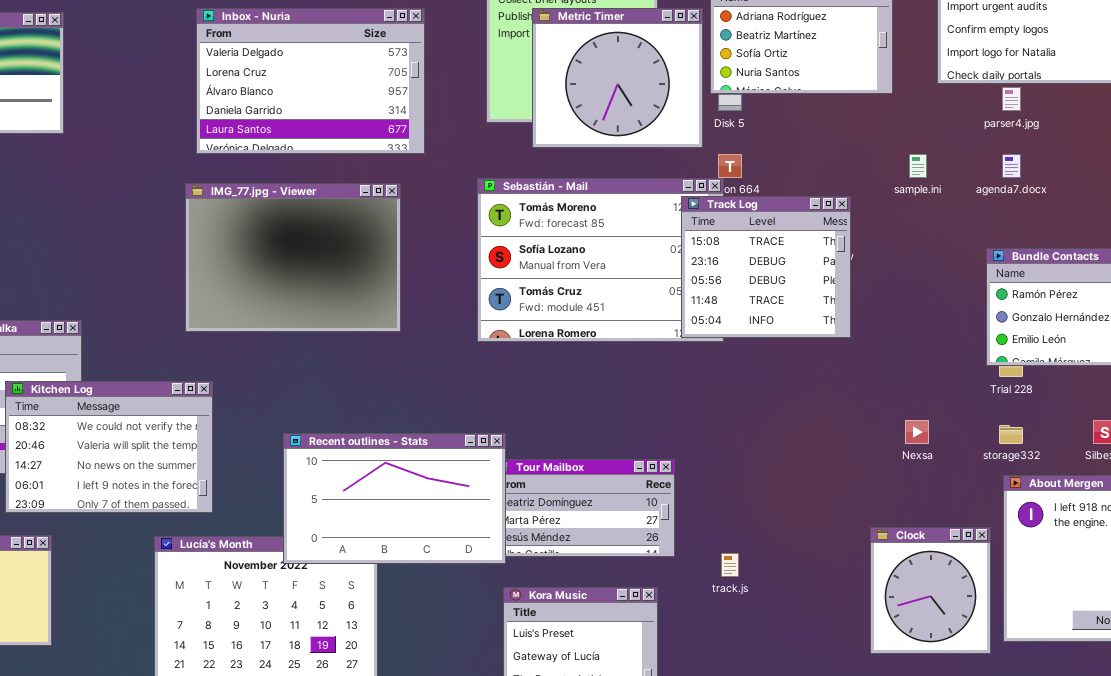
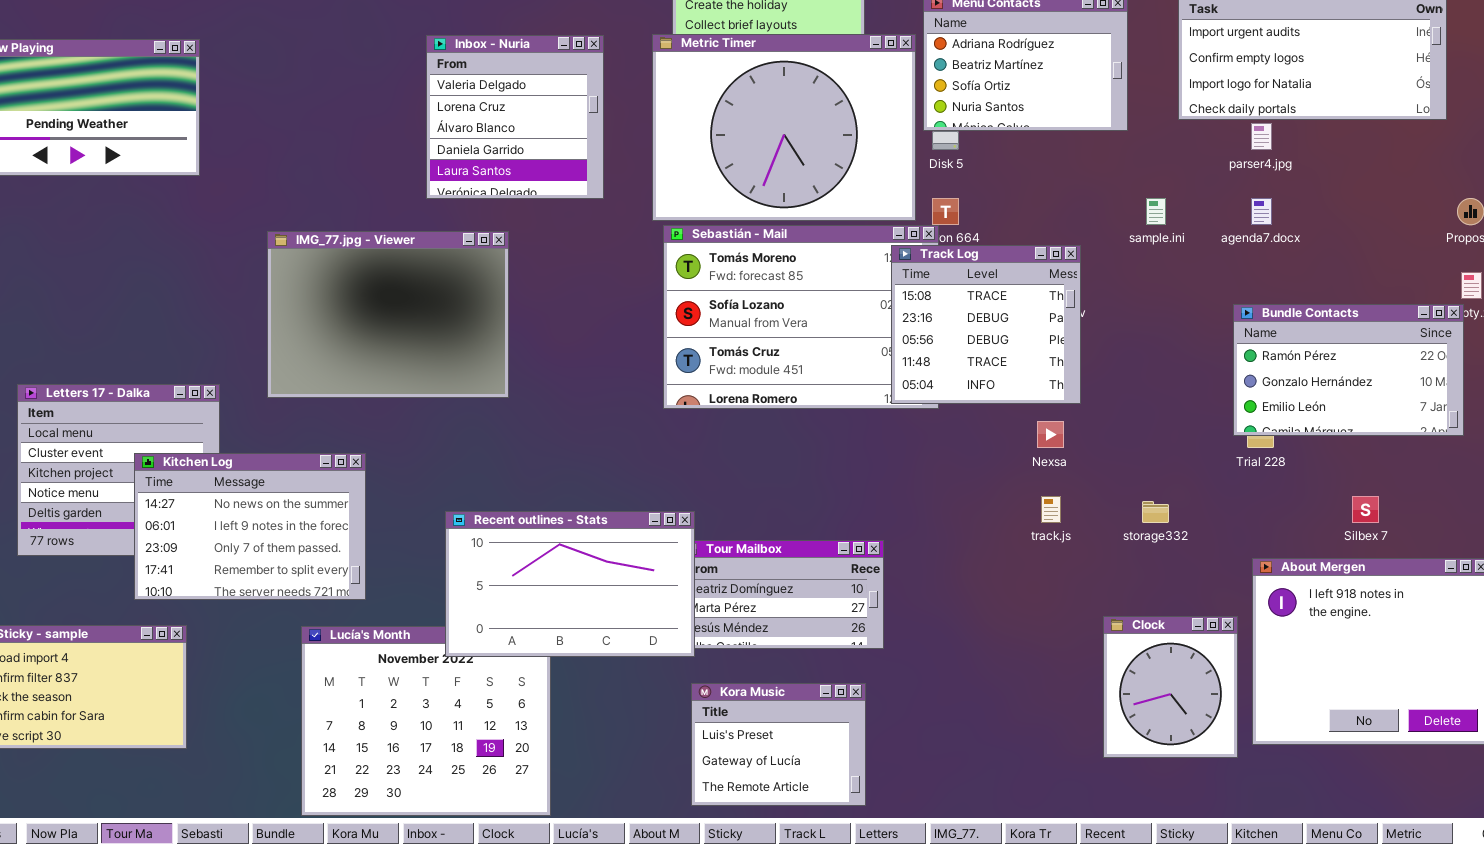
Metric Timer: [532,8,703,148] -> [652,34,916,221], resized
Inbox - Nuria: [196,8,425,154] -> [426,35,604,199], resized
IMG_77.jpg - Viewer: [185,183,401,332] -> [267,231,509,398], moved
Kitchen Log: [5,381,213,513] -> [134,453,366,600], scrolled down 2 rows
Nexsa: [905,420,929,444] -> [1037,421,1064,448], moved
storage332: [999,425,1023,444] -> [1142,501,1169,523], moved
track.js: [721,553,739,577] -> [1041,496,1061,523], moved

